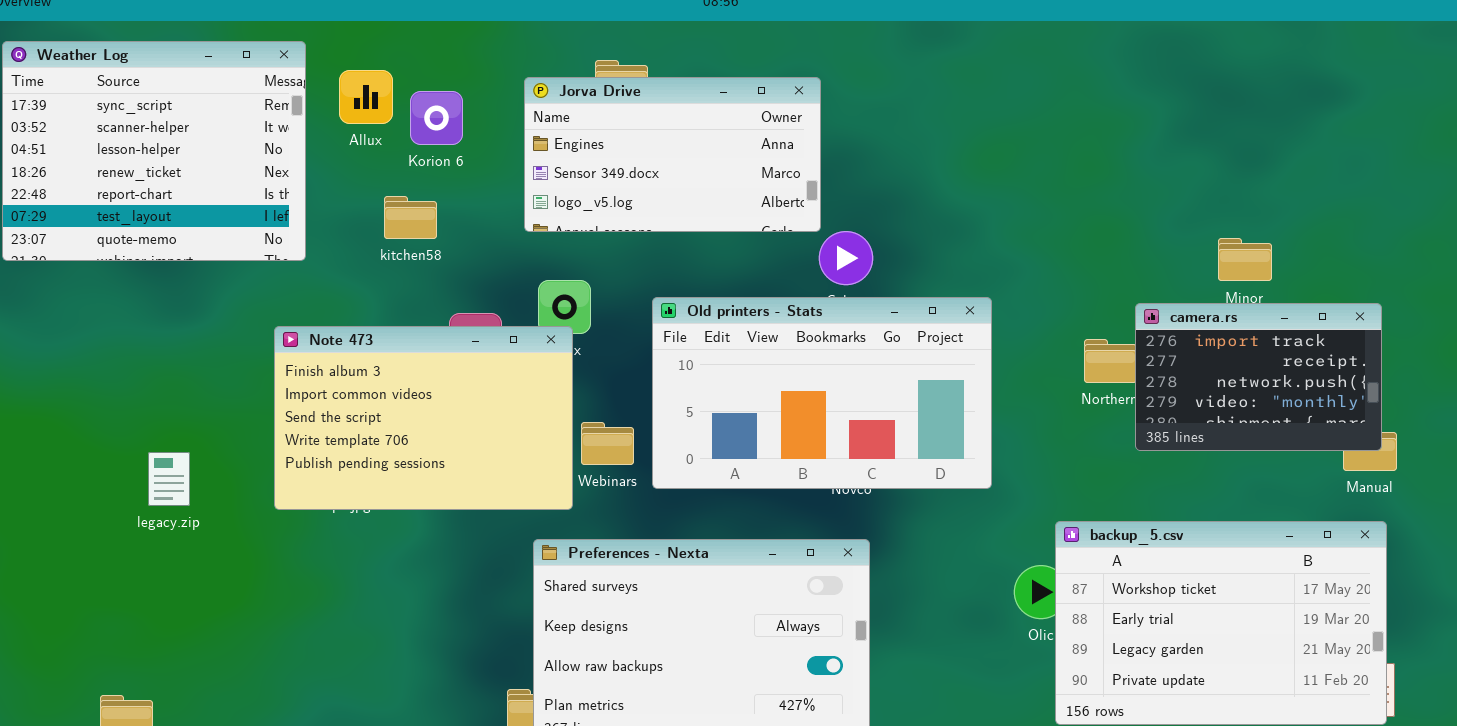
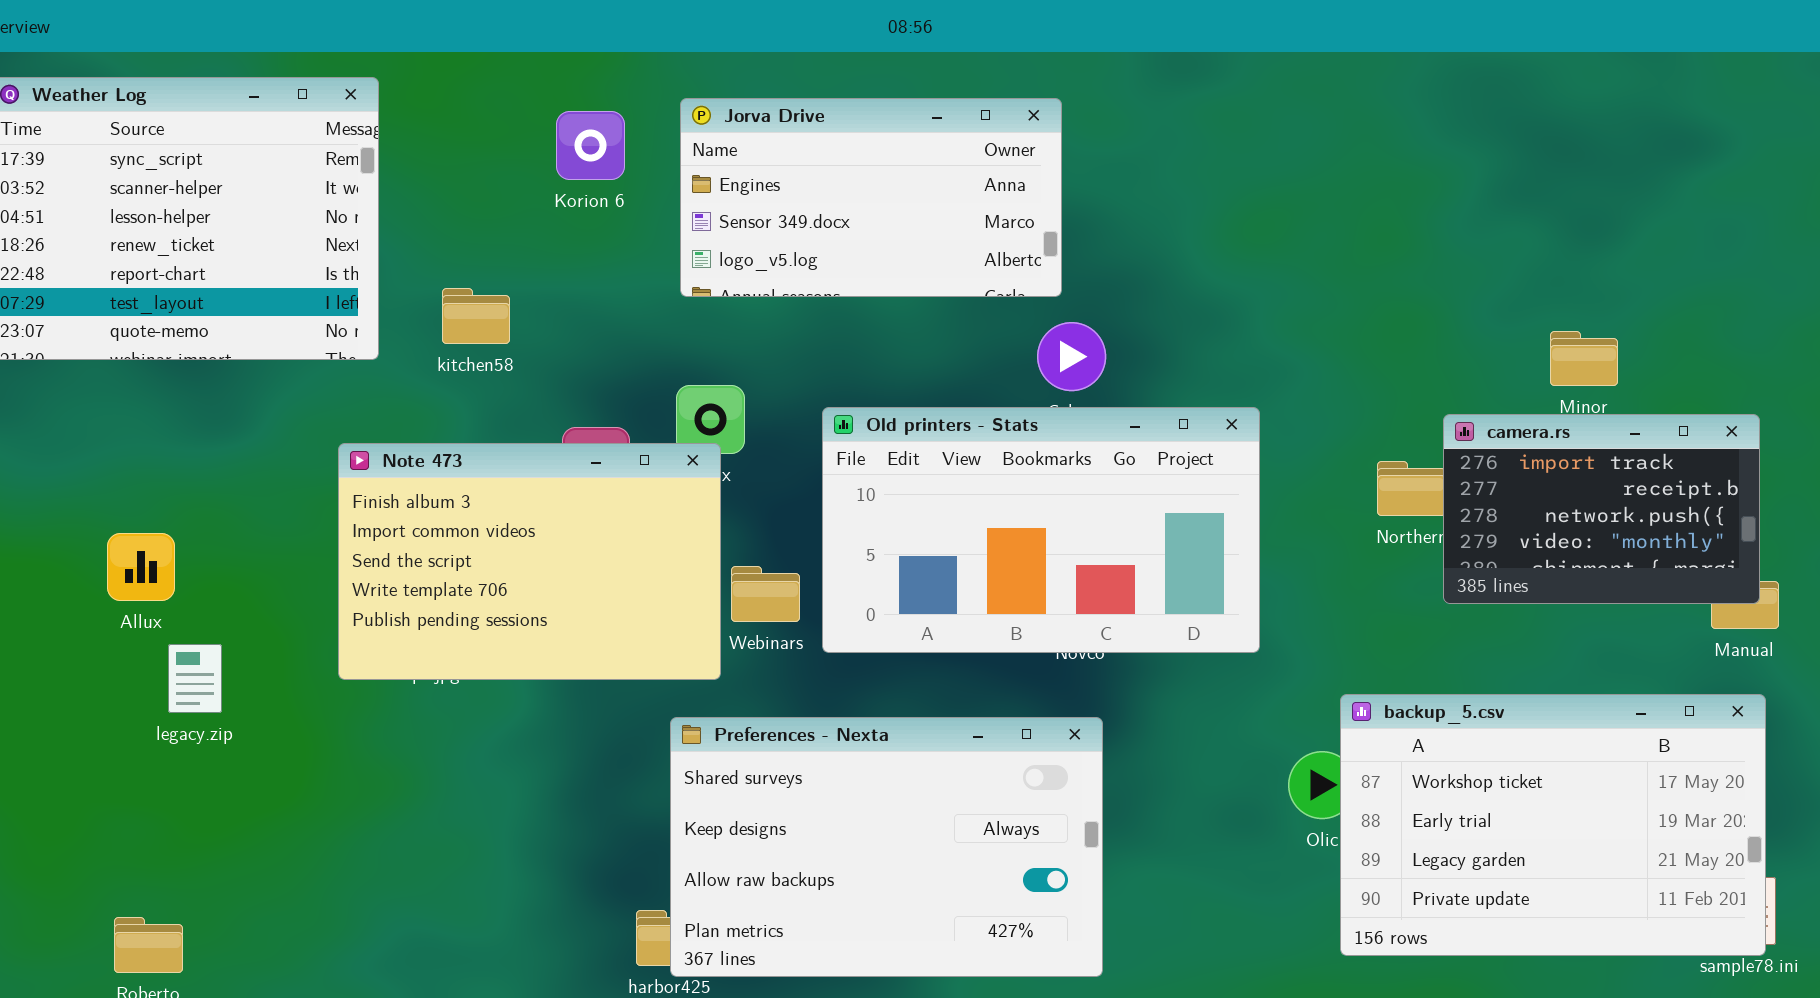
Allux: [339,70,393,124] -> [107,533,175,601], moved
Jorva Drive: [524,77,821,232] -> [680,98,1062,297], moved
Korion 6: [410,91,463,145] -> [556,111,625,180], moved
kitchen58: [384,196,437,239] -> [442,288,510,344], moved
legacy.zip: [148,452,190,506] -> [168,644,222,713], moved

